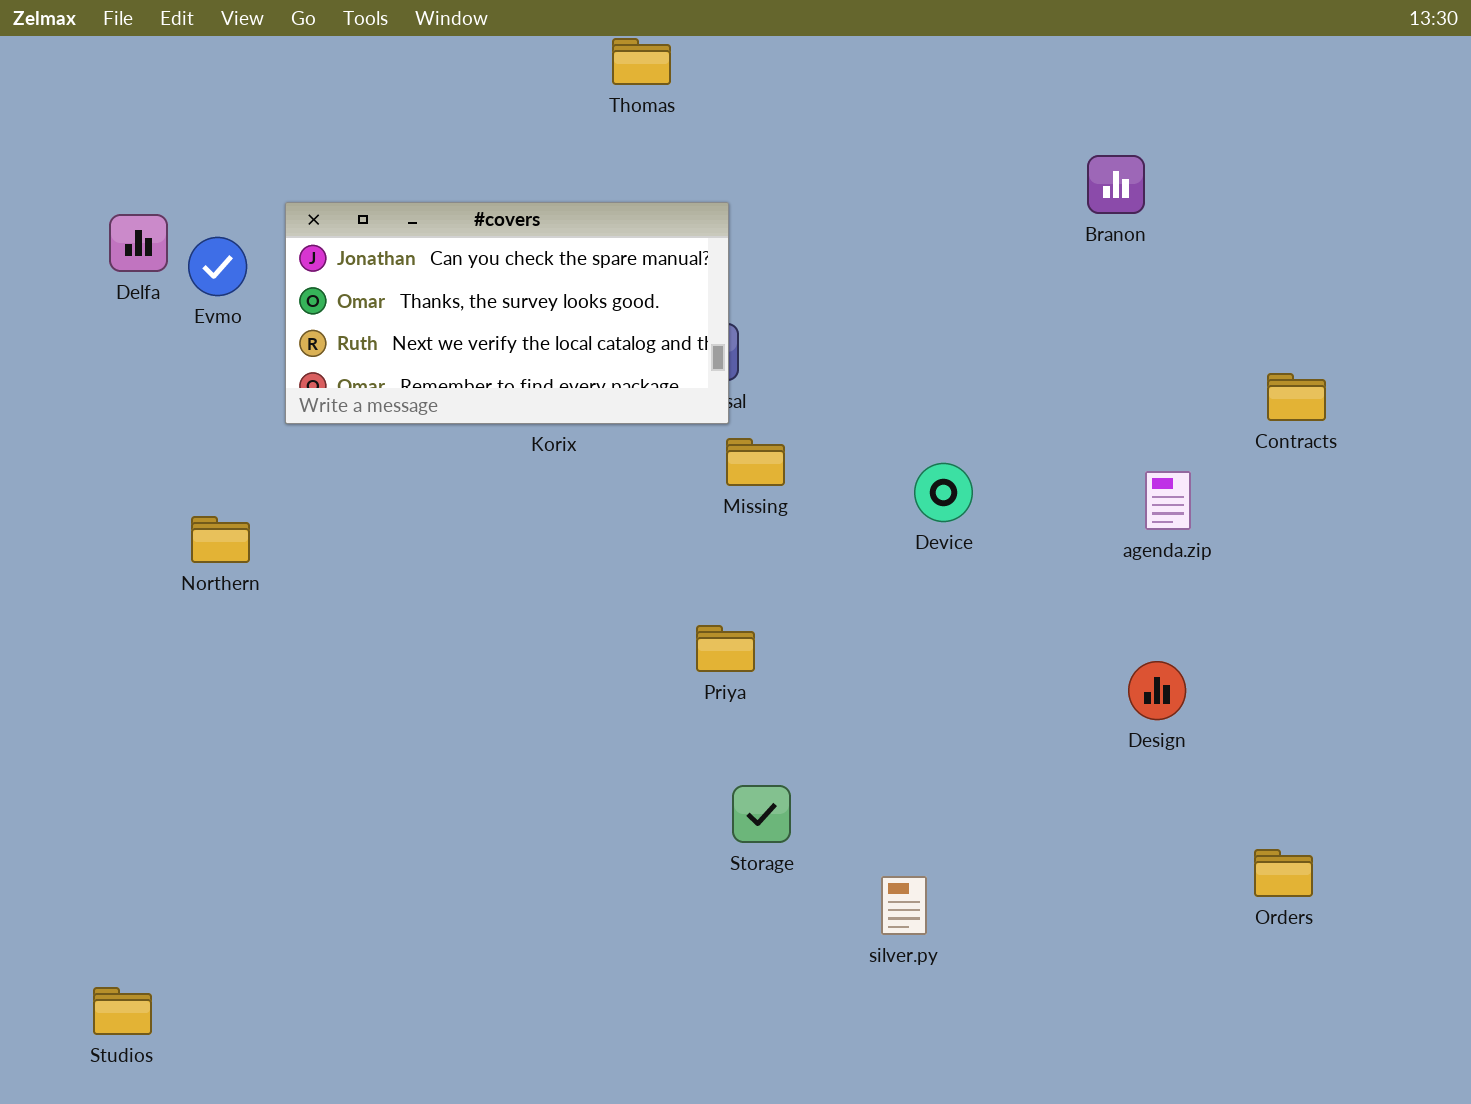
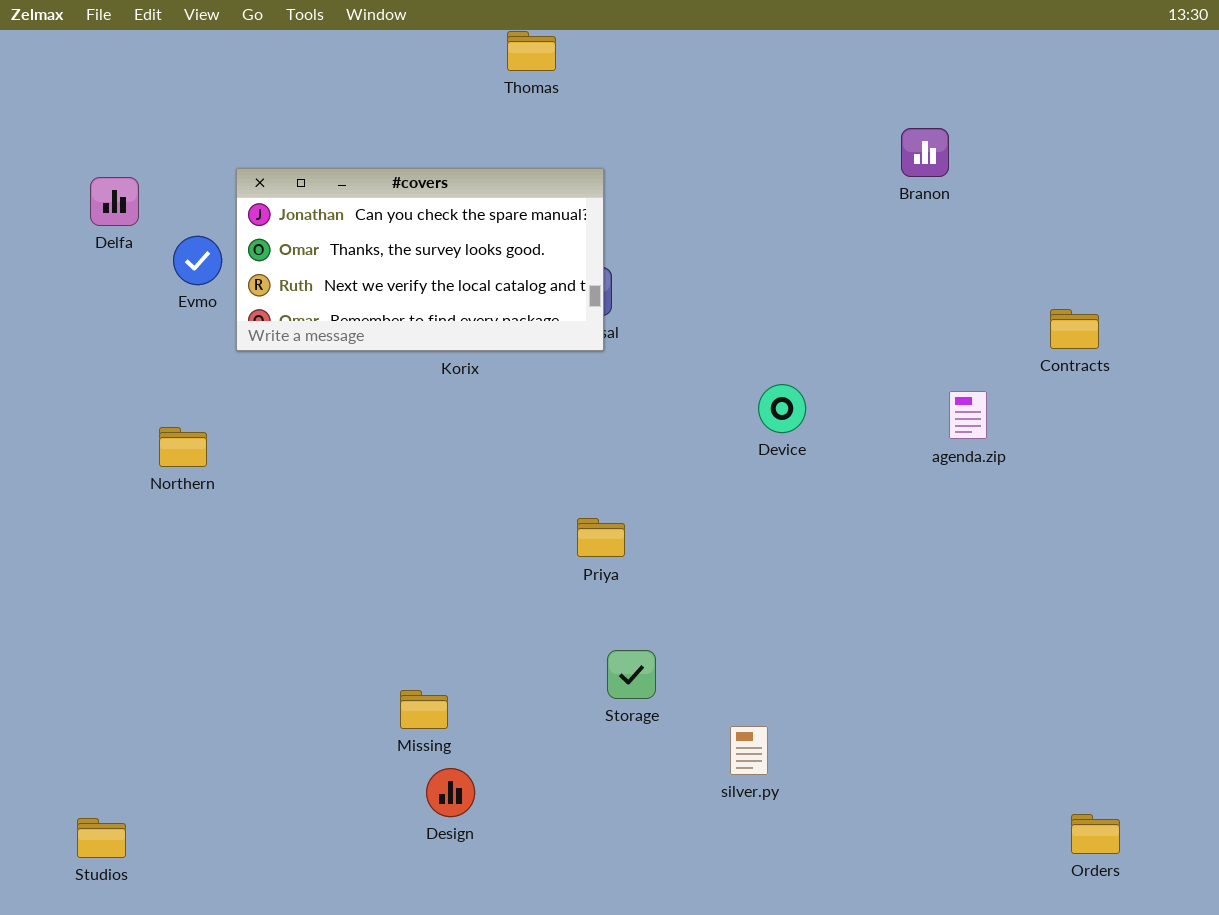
Evmo: [188,237,247,296] -> [173,236,222,285], moved
Missing: [726,438,785,486] -> [400,690,448,729], moved
Design: [1128,661,1186,720] -> [426,768,475,817], moved
Orders: [1254,849,1313,897] -> [1071,814,1120,854], moved

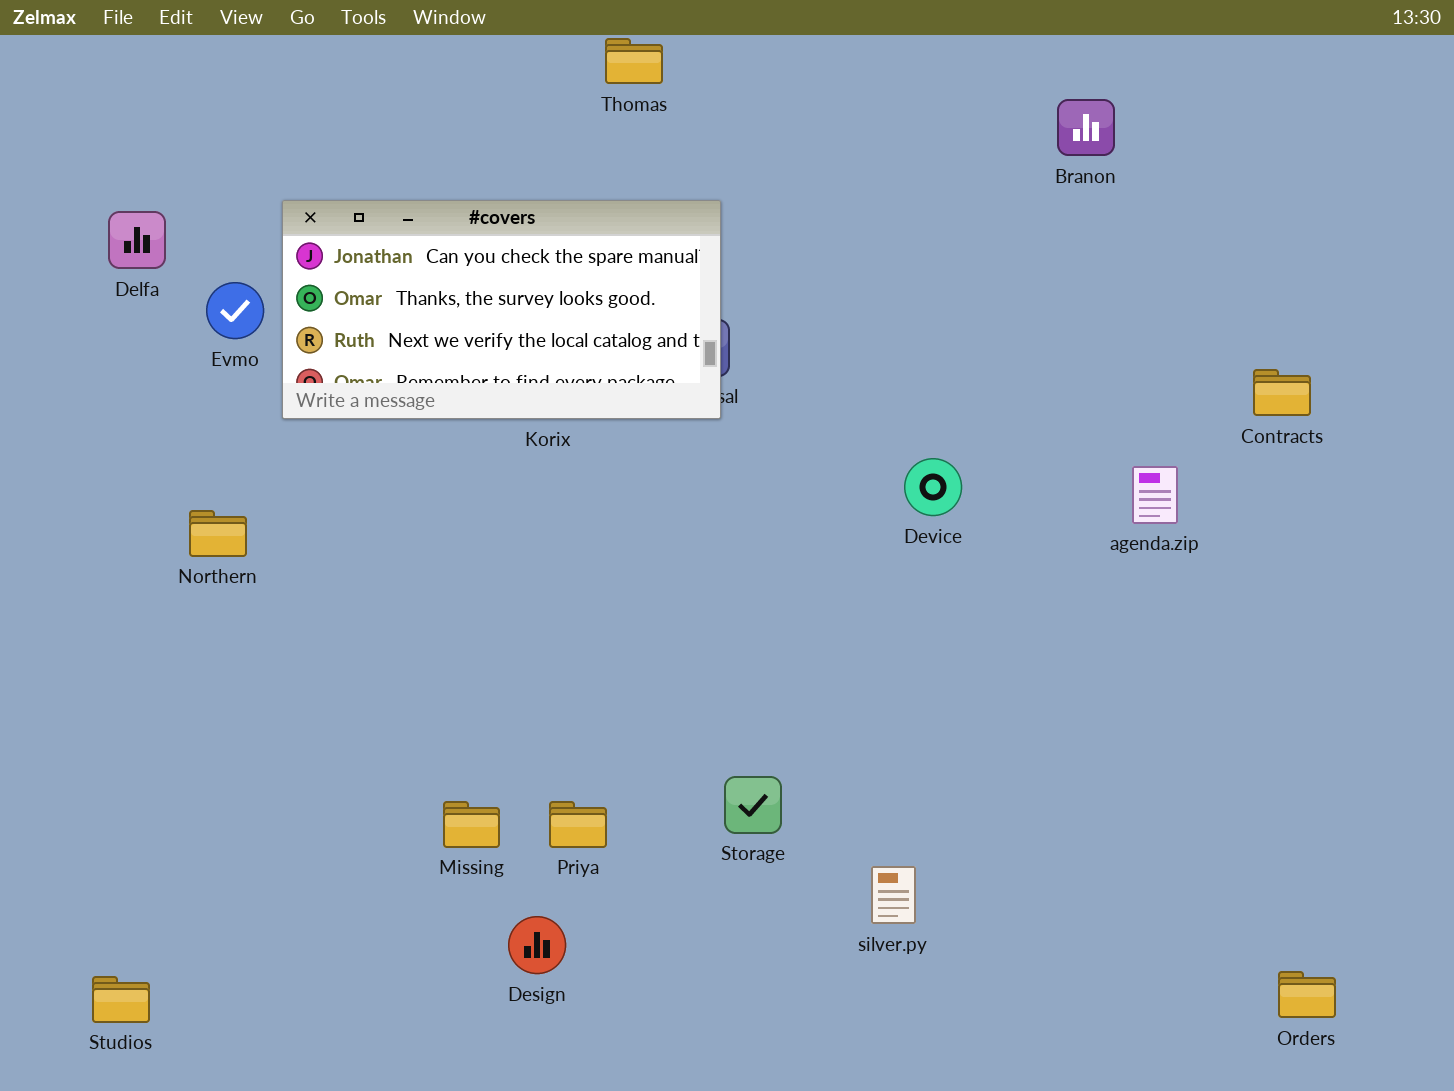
Branon: [901,128,949,177] -> [1057,99,1115,156], moved
Priya: [577,518,625,557] -> [549,801,607,848], moved
Missing: [400,690,448,729] -> [443,801,500,848], moved

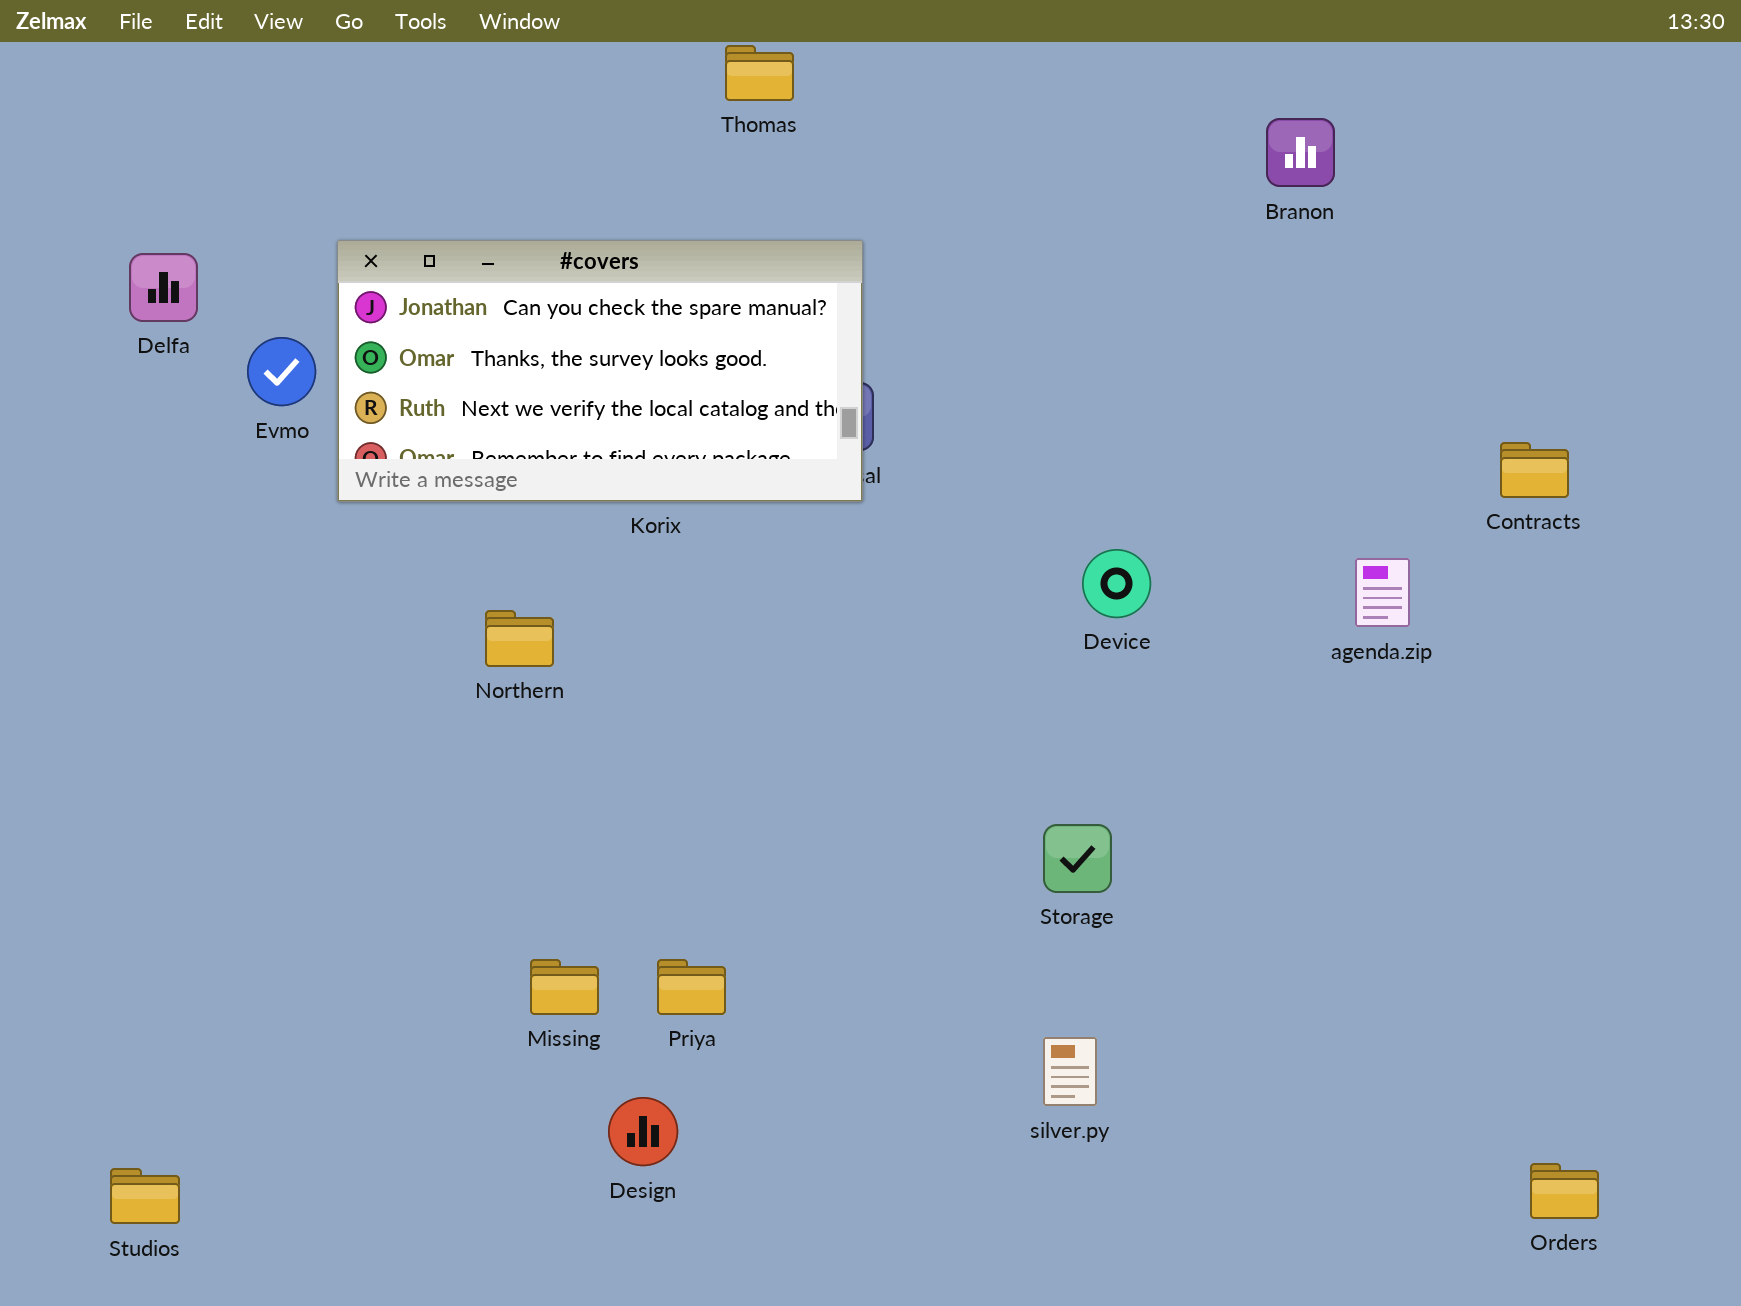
Northern: [189,510,247,557] -> [485,610,554,667], moved
Storage: [724,776,782,834] -> [1043,824,1112,893], moved

